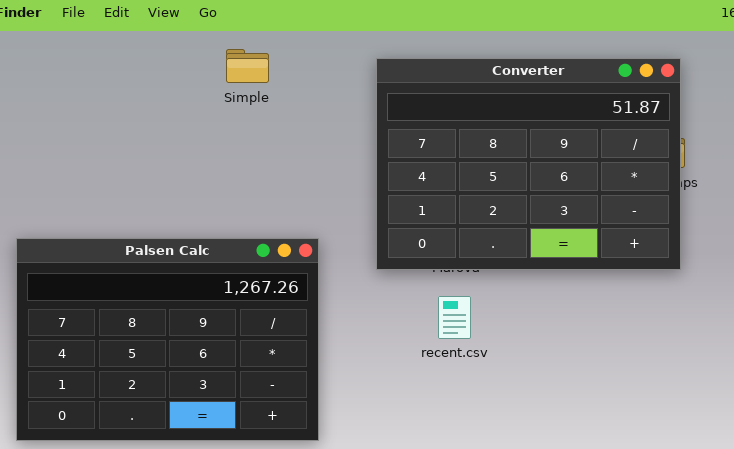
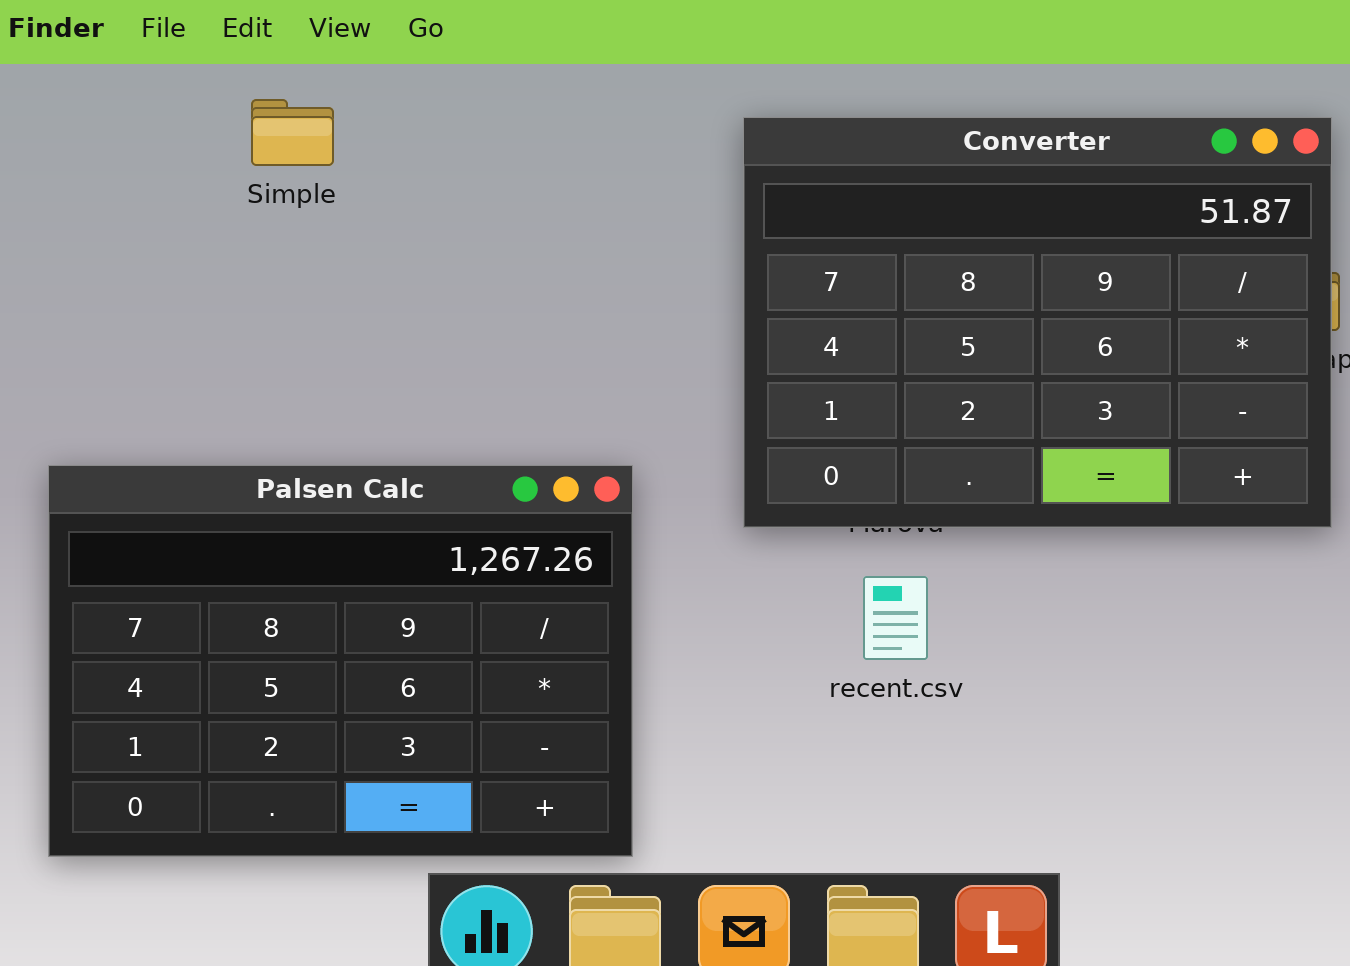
Simple: [226,49,269,83] -> [251,99,334,166], moved

